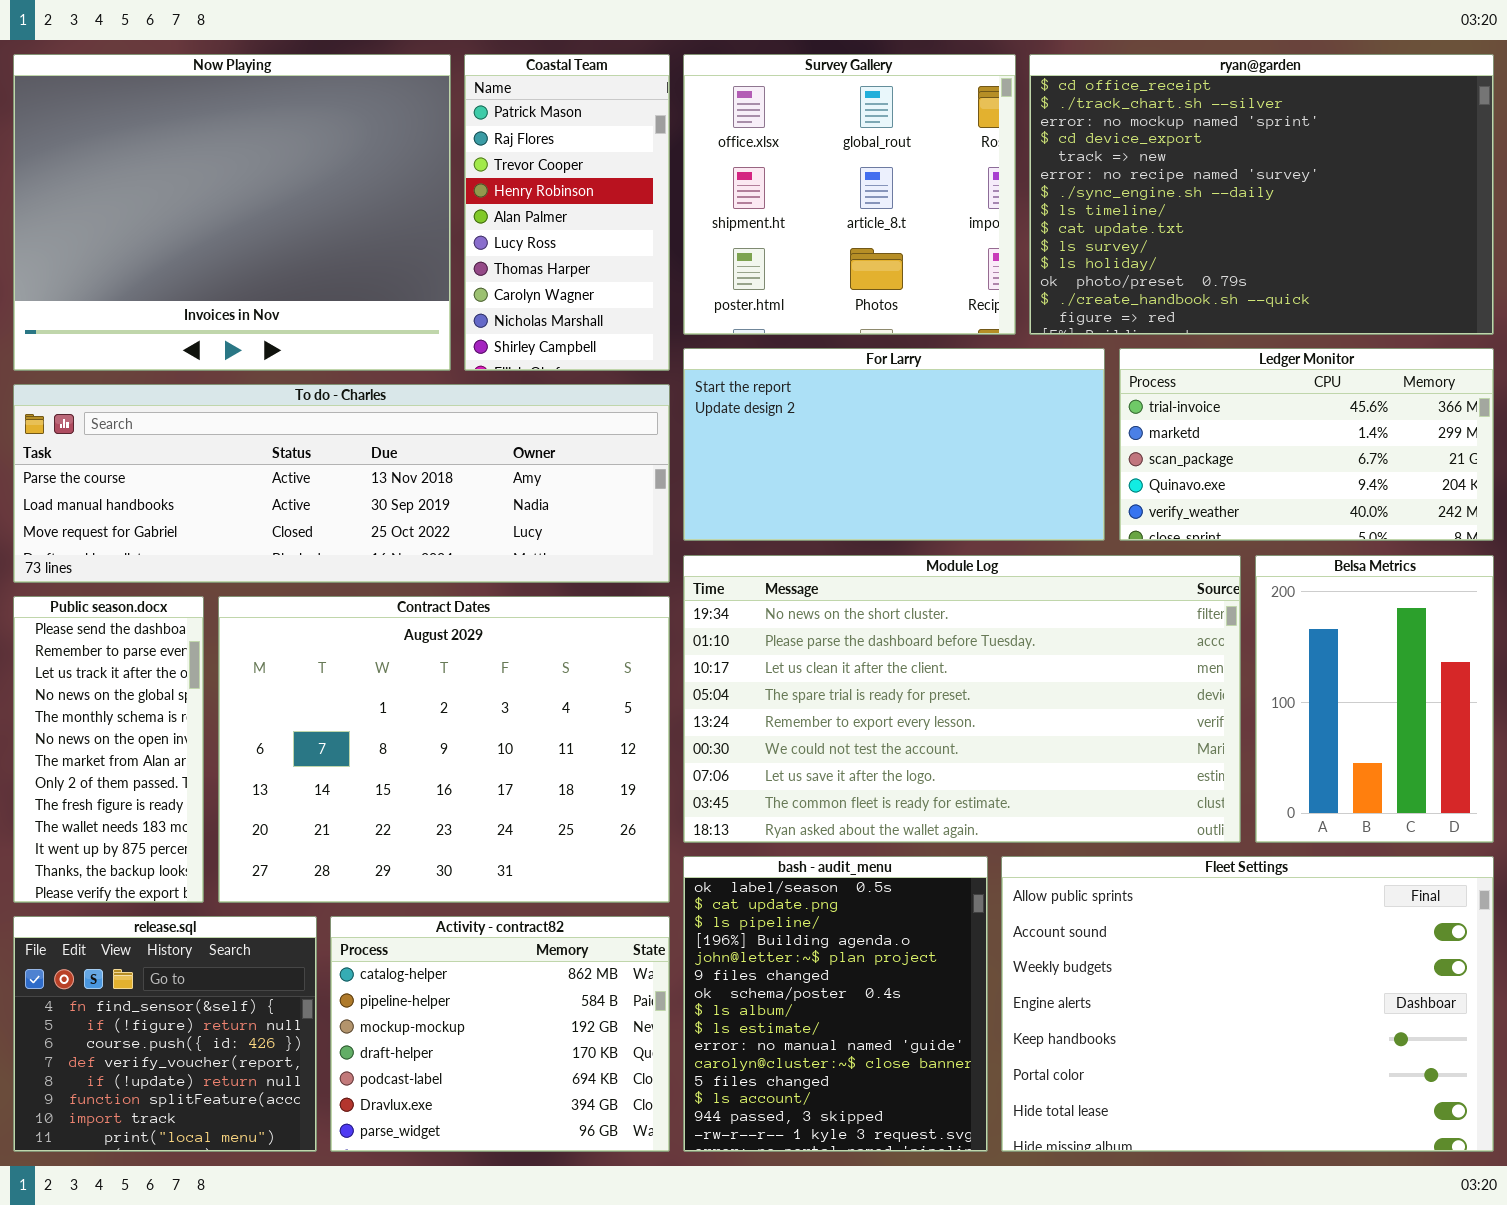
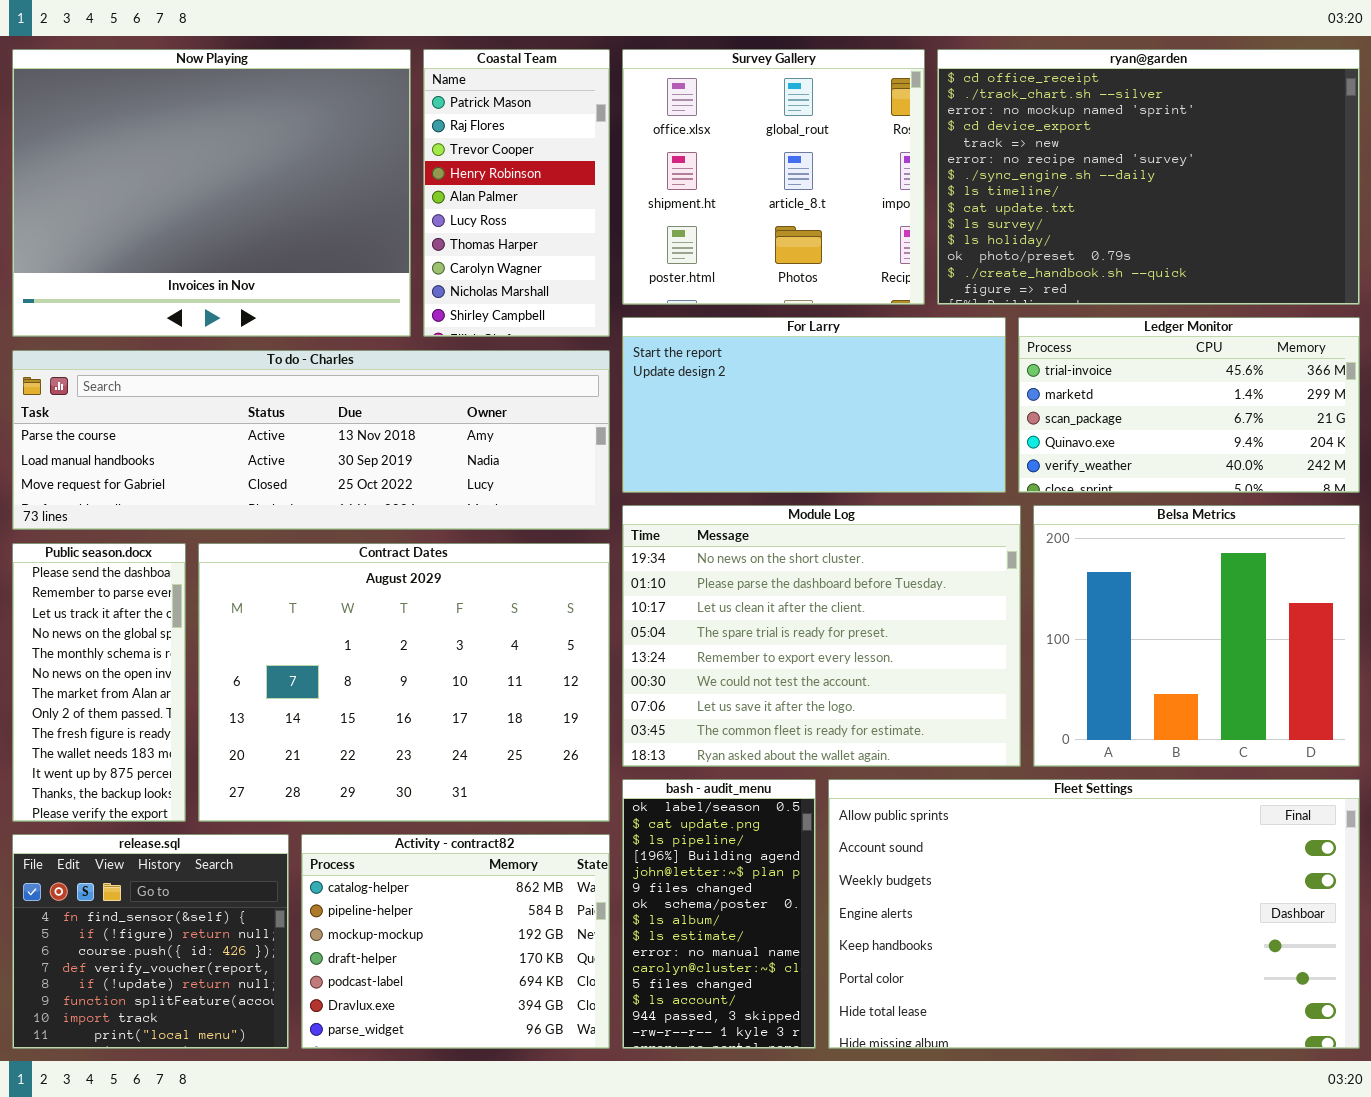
Module Log: [683,555,1241,843] -> [622,505,1021,767], resized
Belsa Metrics: [1255,555,1494,843] -> [1033,505,1360,767], resized
bash - audit_menu: [683,856,988,1152] -> [622,779,816,1049], resized
Fleet Settings: [1001,856,1494,1152] -> [828,779,1360,1049], resized

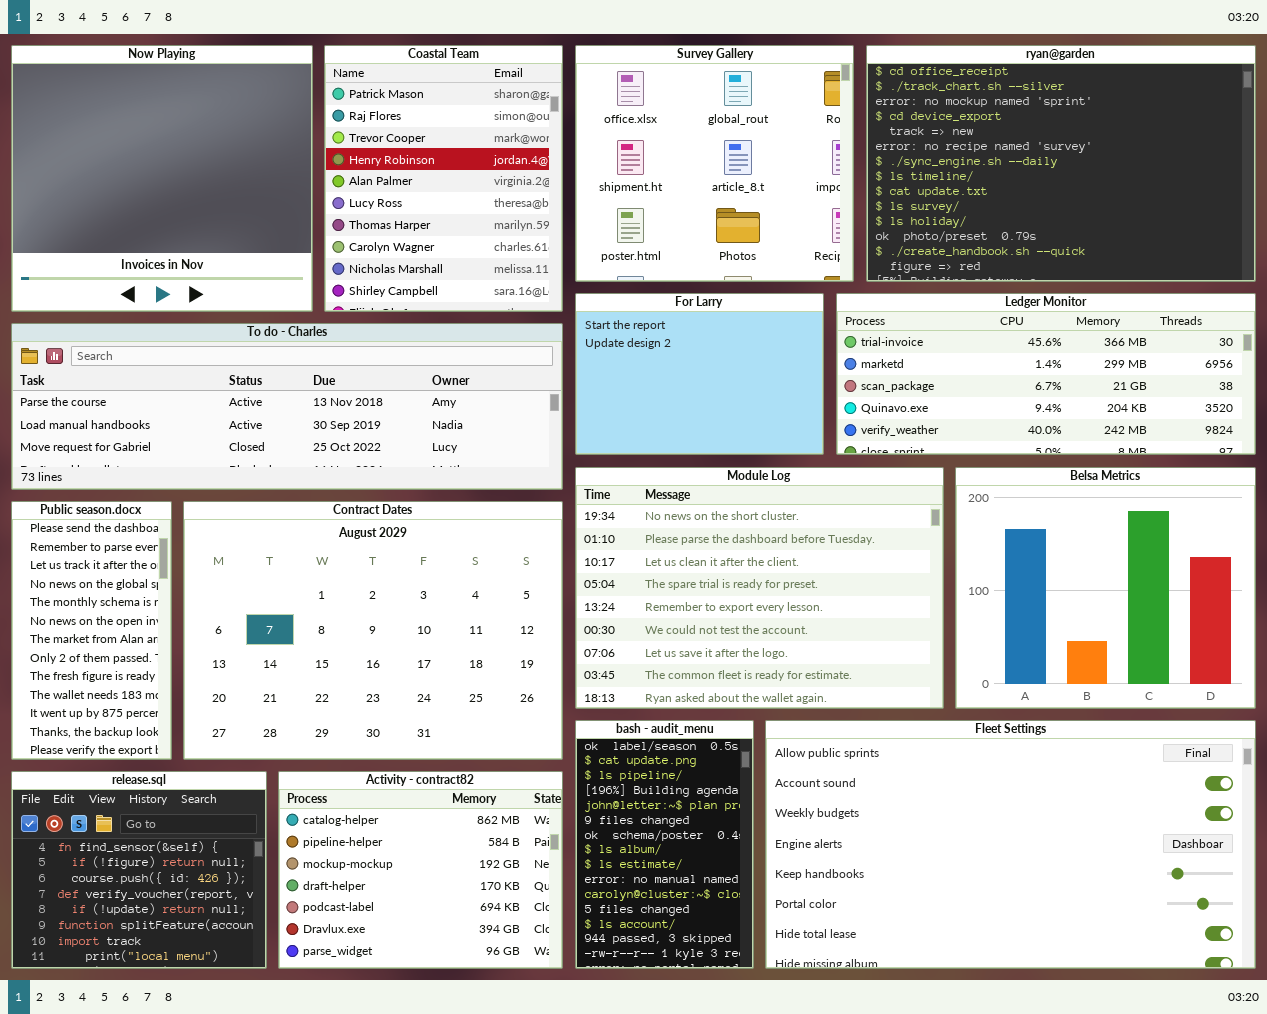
Now Playing: [12,49,411,337] -> [11,45,313,312], resized
Coastal Team: [423,49,610,337] -> [324,45,563,312], resized
For Larry: [622,317,1006,493] -> [575,293,824,455], resized
Ledger Monitor: [1018,317,1360,493] -> [836,293,1256,455], resized

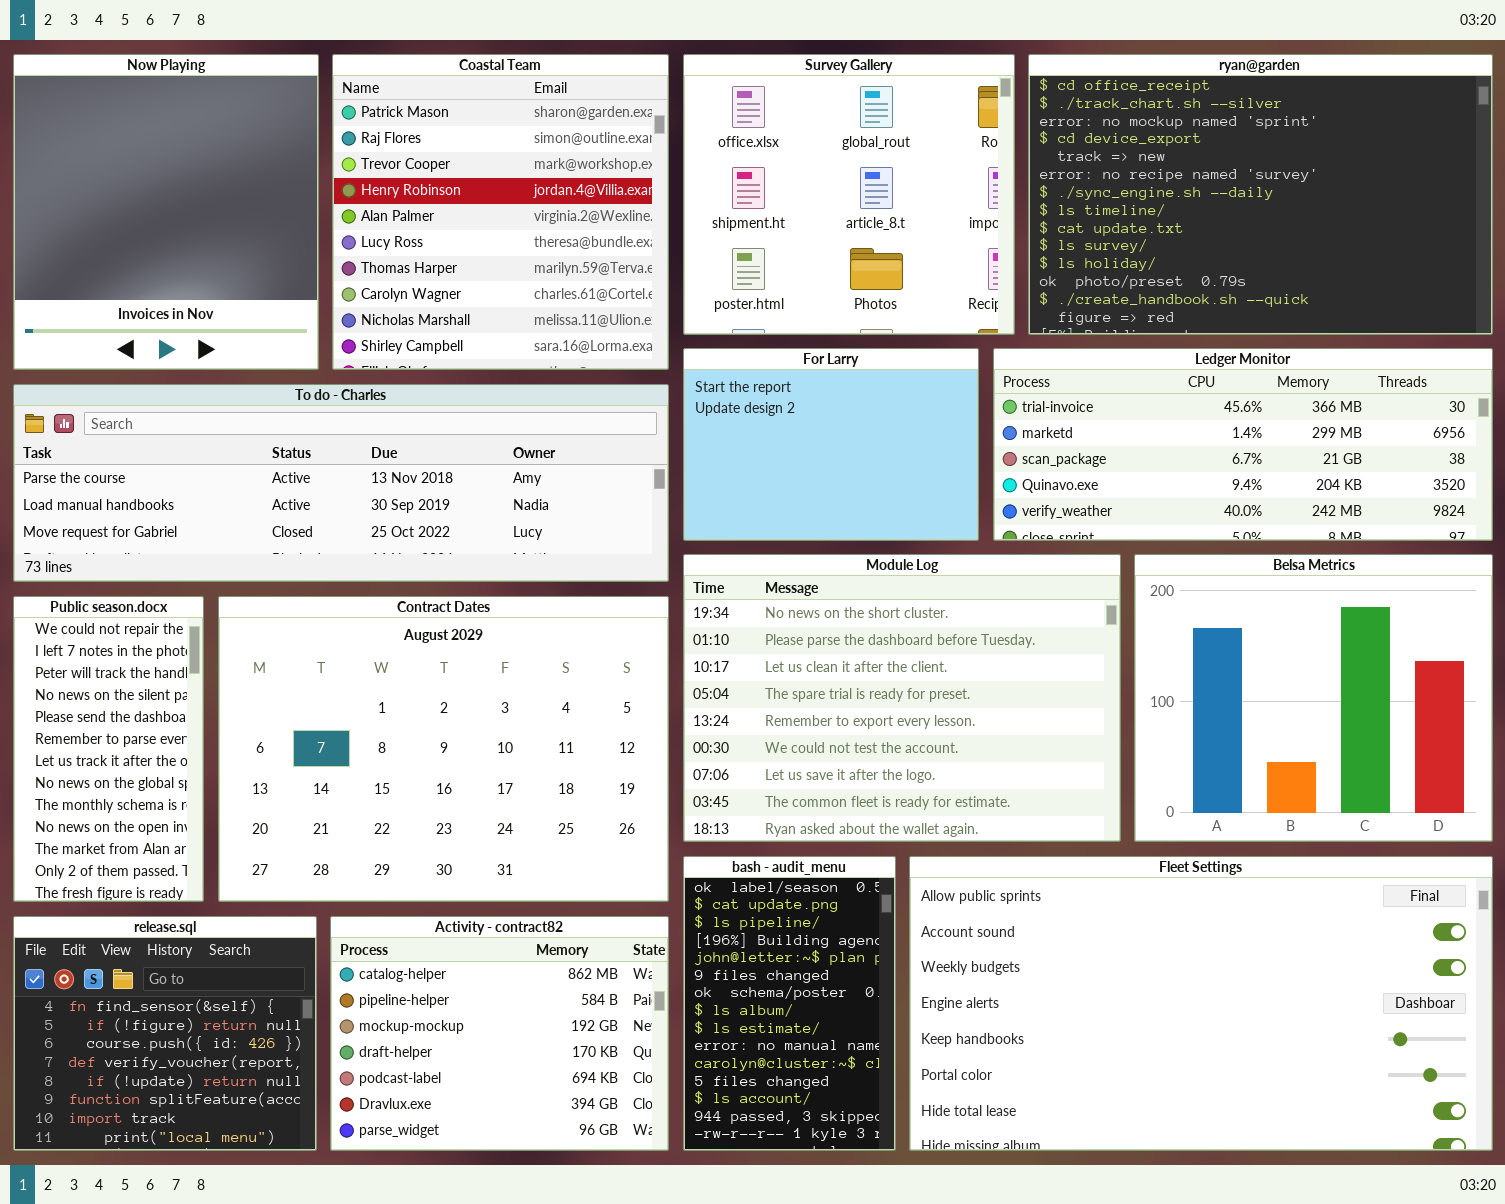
Now Playing: [11,45,313,312] -> [13,54,319,370], resized
Coastal Team: [324,45,563,312] -> [332,54,669,370], resized
Public season.docx: [11,501,172,760] -> [13,596,204,902], scrolled up 4 rows

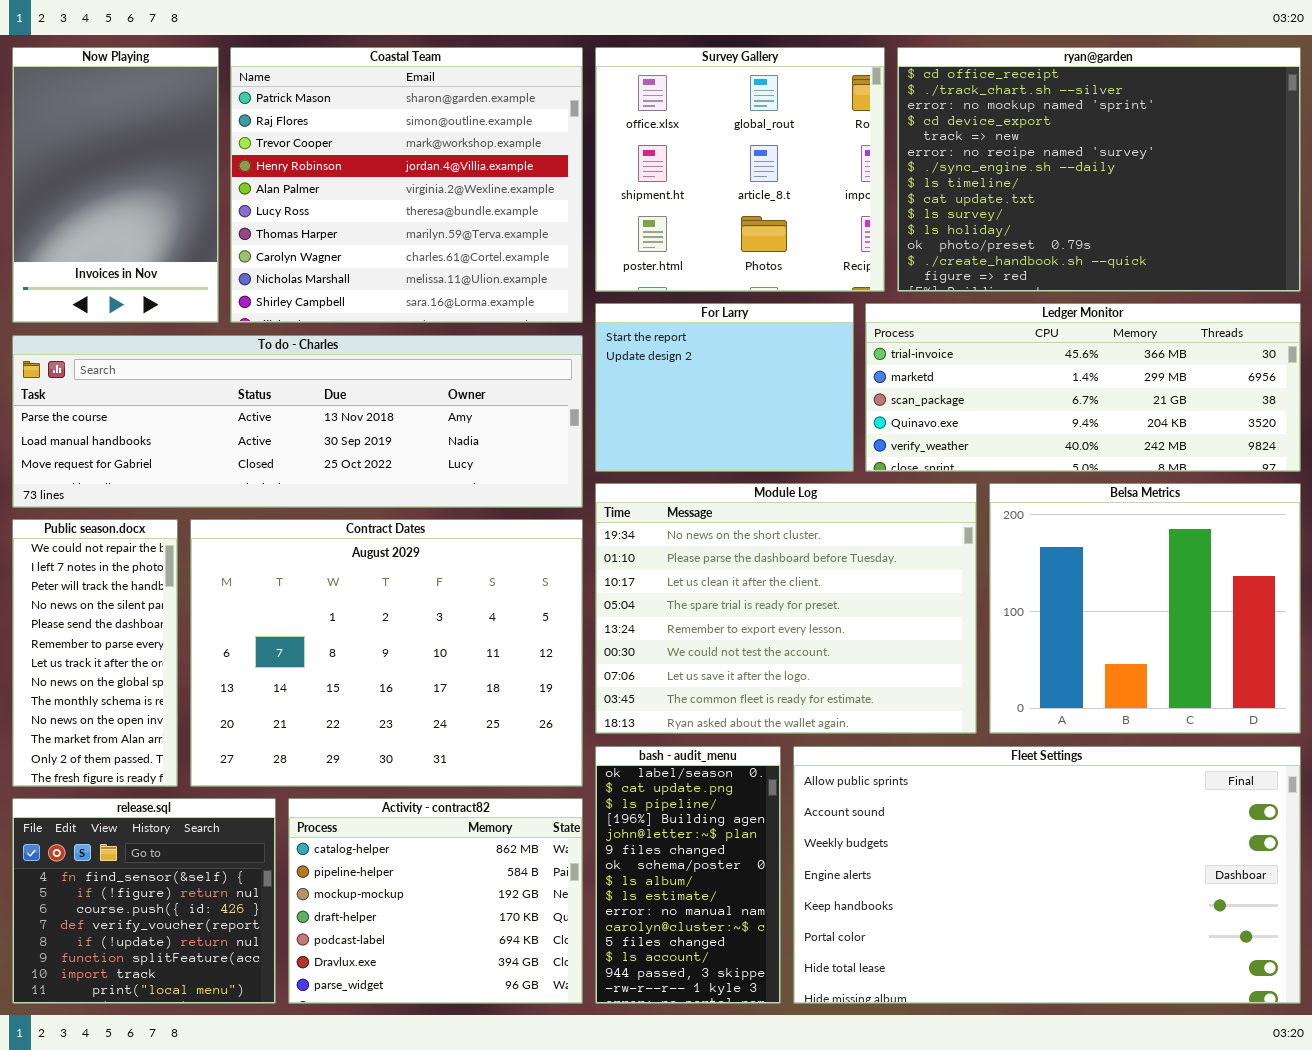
Now Playing: [13,54,319,370] -> [12,47,219,323], resized
Coastal Team: [332,54,669,370] -> [230,47,583,323], resized

